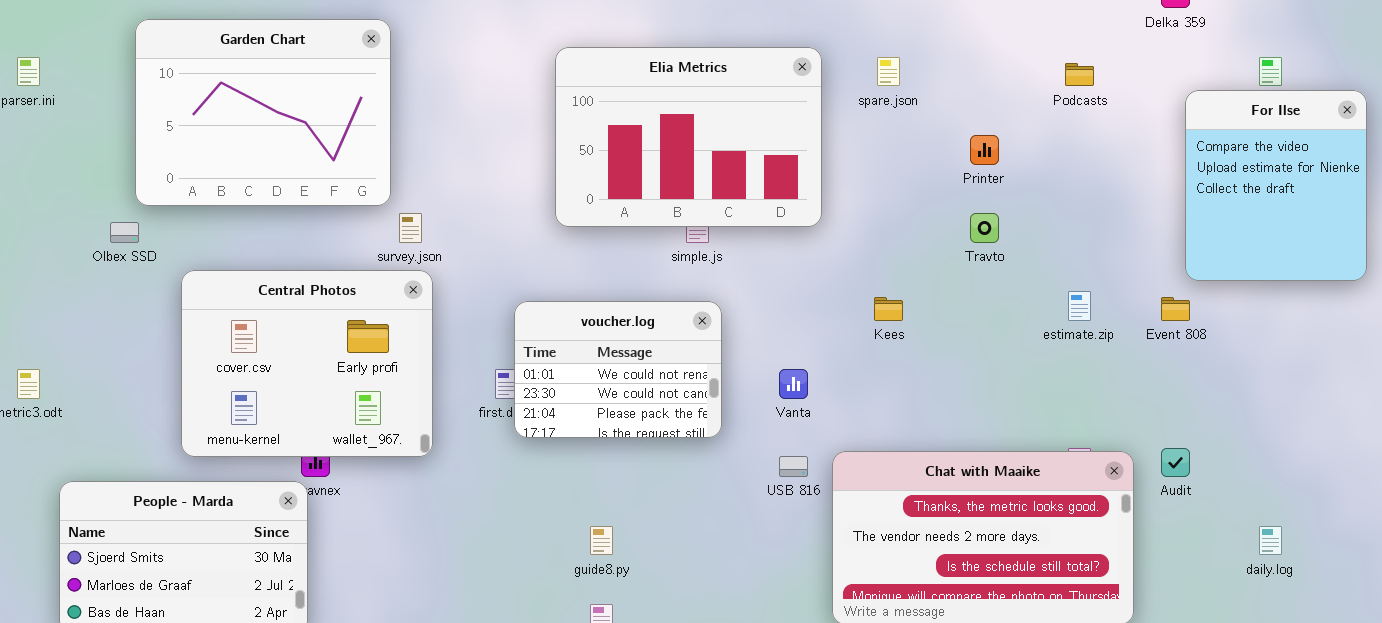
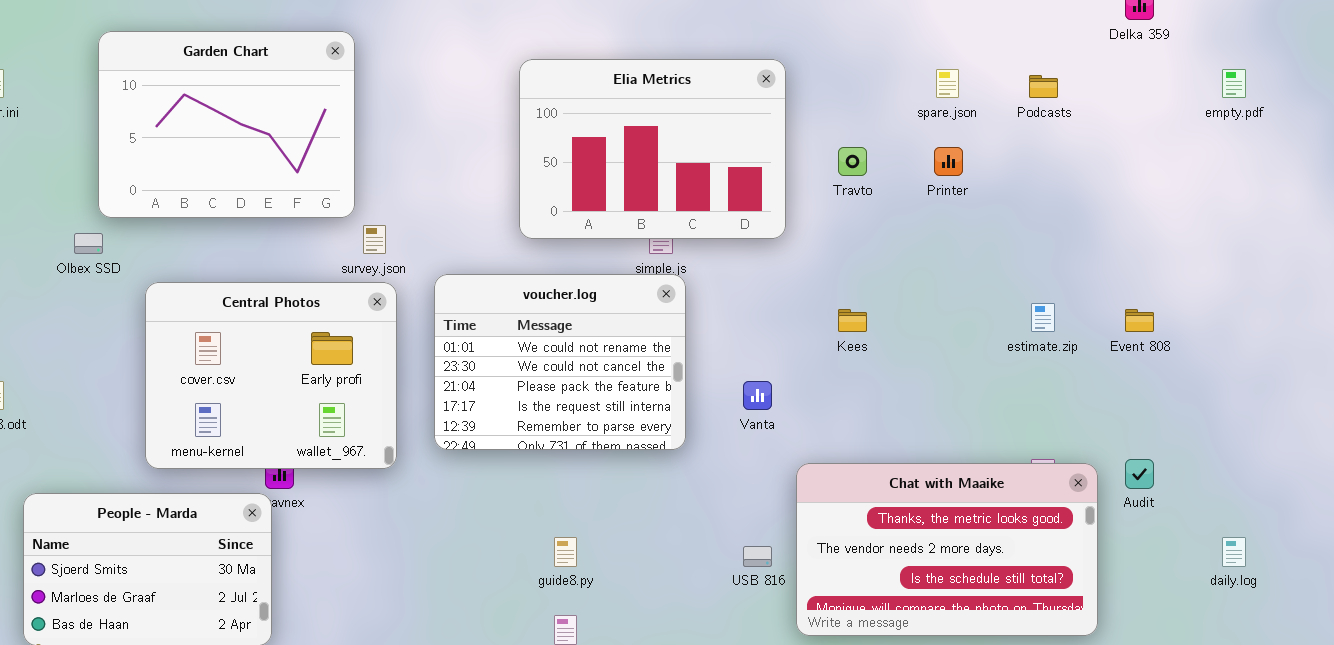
spare.json: [877,57,900,86] -> [936,69,959,98], moved
For Ilse: [1185,90,1367,281] -> none, closed
Travto: [970,213,999,243] -> [838,147,867,176], moved
voucher.log: [514,301,722,438] -> [434,274,686,450], resized
USB 816: [779,456,808,477] -> [743,546,772,567], moved

